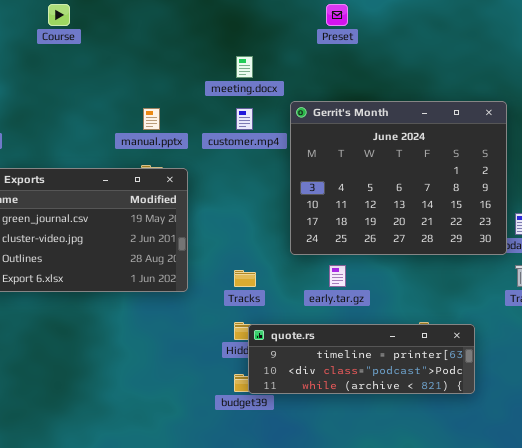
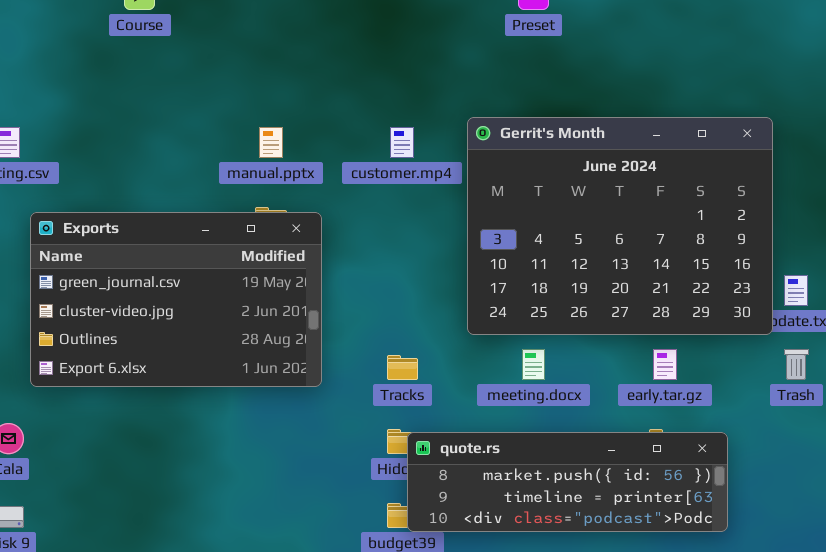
meeting.docx: [236,56,253,78] -> [522,349,545,380], moved
early.tar.gz: [329,265,346,287] -> [653,349,677,380], moved
quote.rs: [248,324,475,394] -> [407,432,728,532], scrolled up 1 row

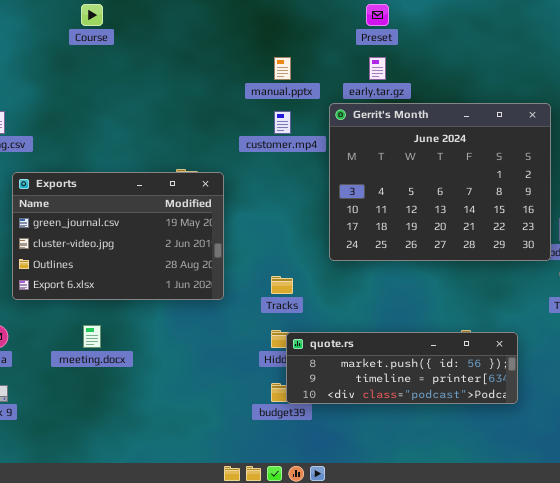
manual.pptx: [259,127,283,158] -> [274,57,291,80], moved
meeting.docx: [522,349,545,380] -> [83,325,101,348], moved
early.tar.gz: [653,349,677,380] -> [369,57,386,80], moved

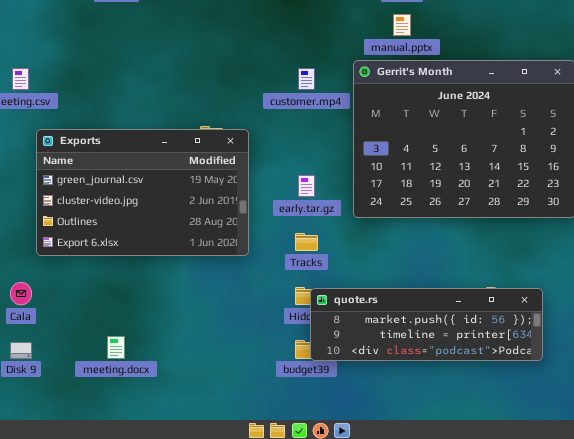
manual.pptx: [274,57,291,80] -> [393,14,411,36], moved
early.tar.gz: [369,57,386,80] -> [298,175,315,197], moved
meeting.docx: [83,325,101,348] -> [107,336,125,359], moved

